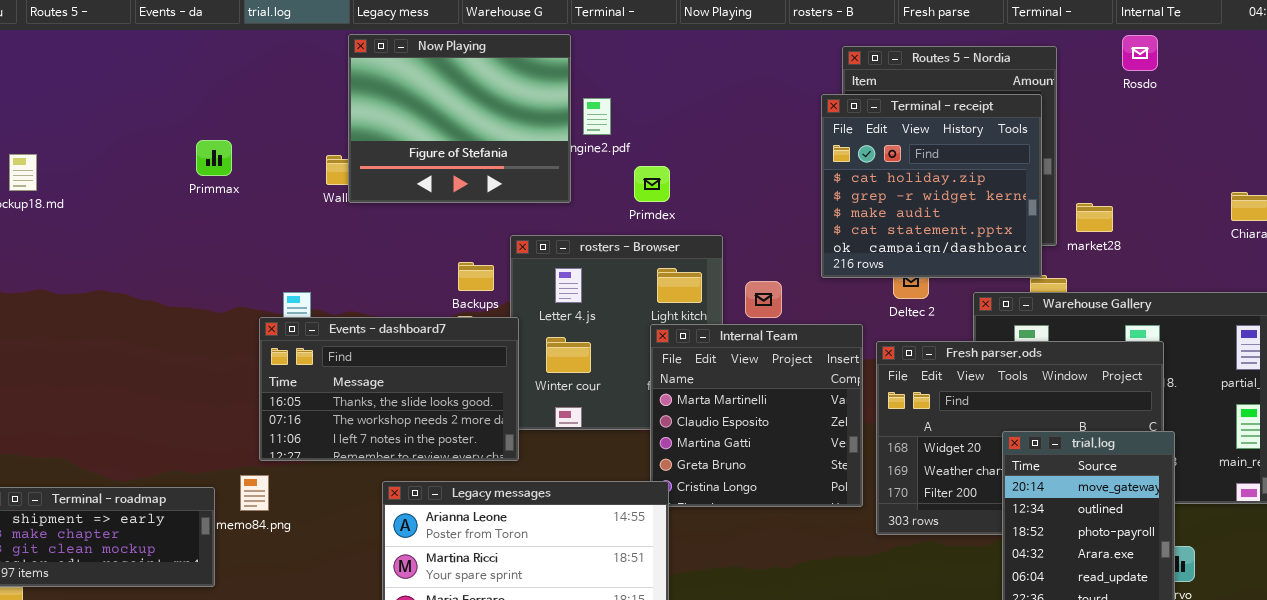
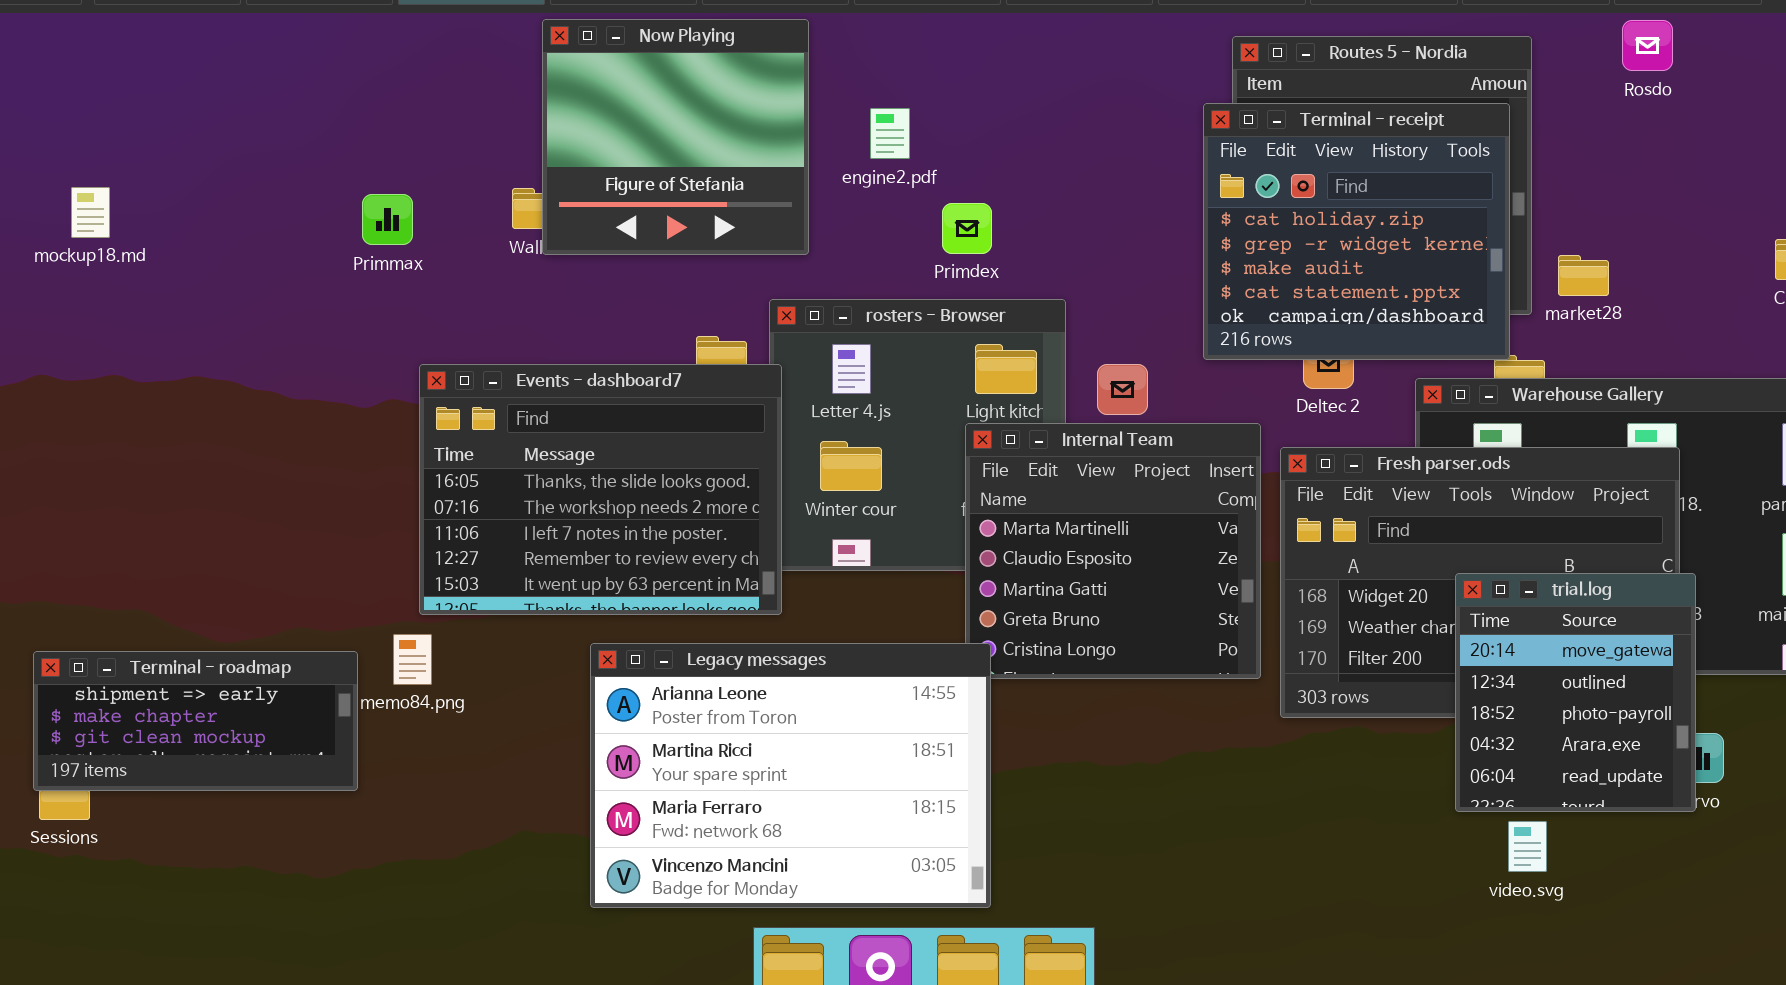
Now Playing: [348,34,571,203] -> [542,19,809,255], resized
Primmax: [196,140,232,176] -> [362,194,413,245], moved
Events - dashboard7: [259,317,519,461] -> [419,364,782,615], resized

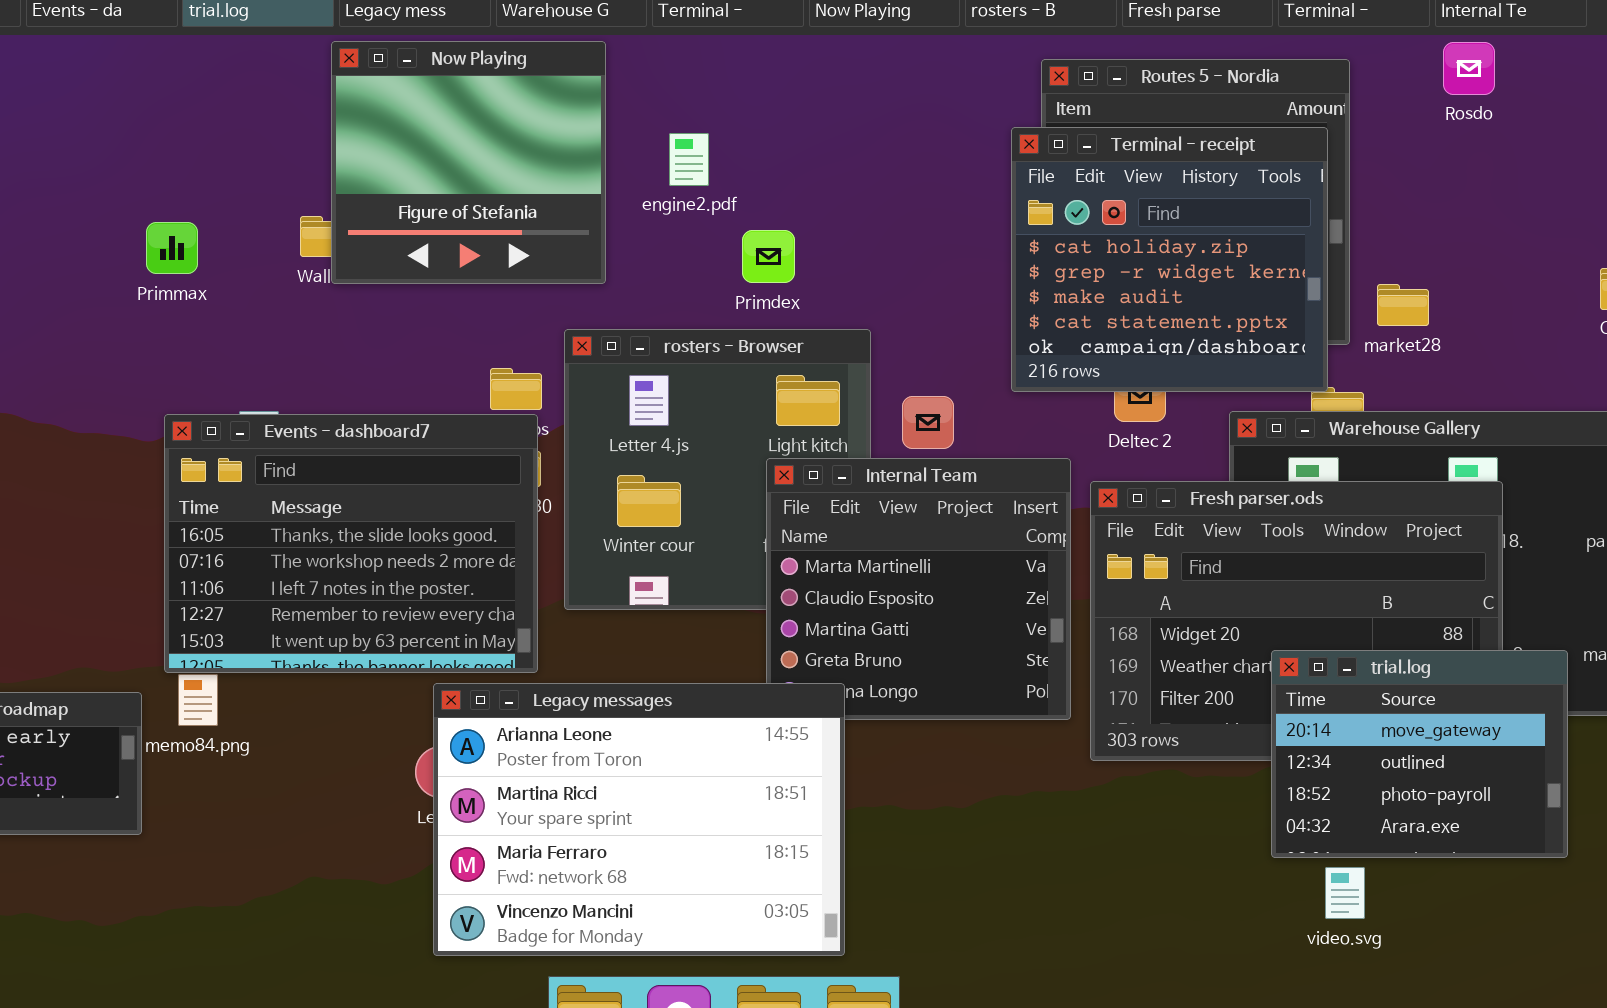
Events - dashboard7: [419,364,782,615] -> [164,414,538,673], moved
trial.log: [1455,573,1696,812] -> [1271,650,1568,858], resized
Legacy messages: [590,643,991,908] -> [433,683,845,956], moved

